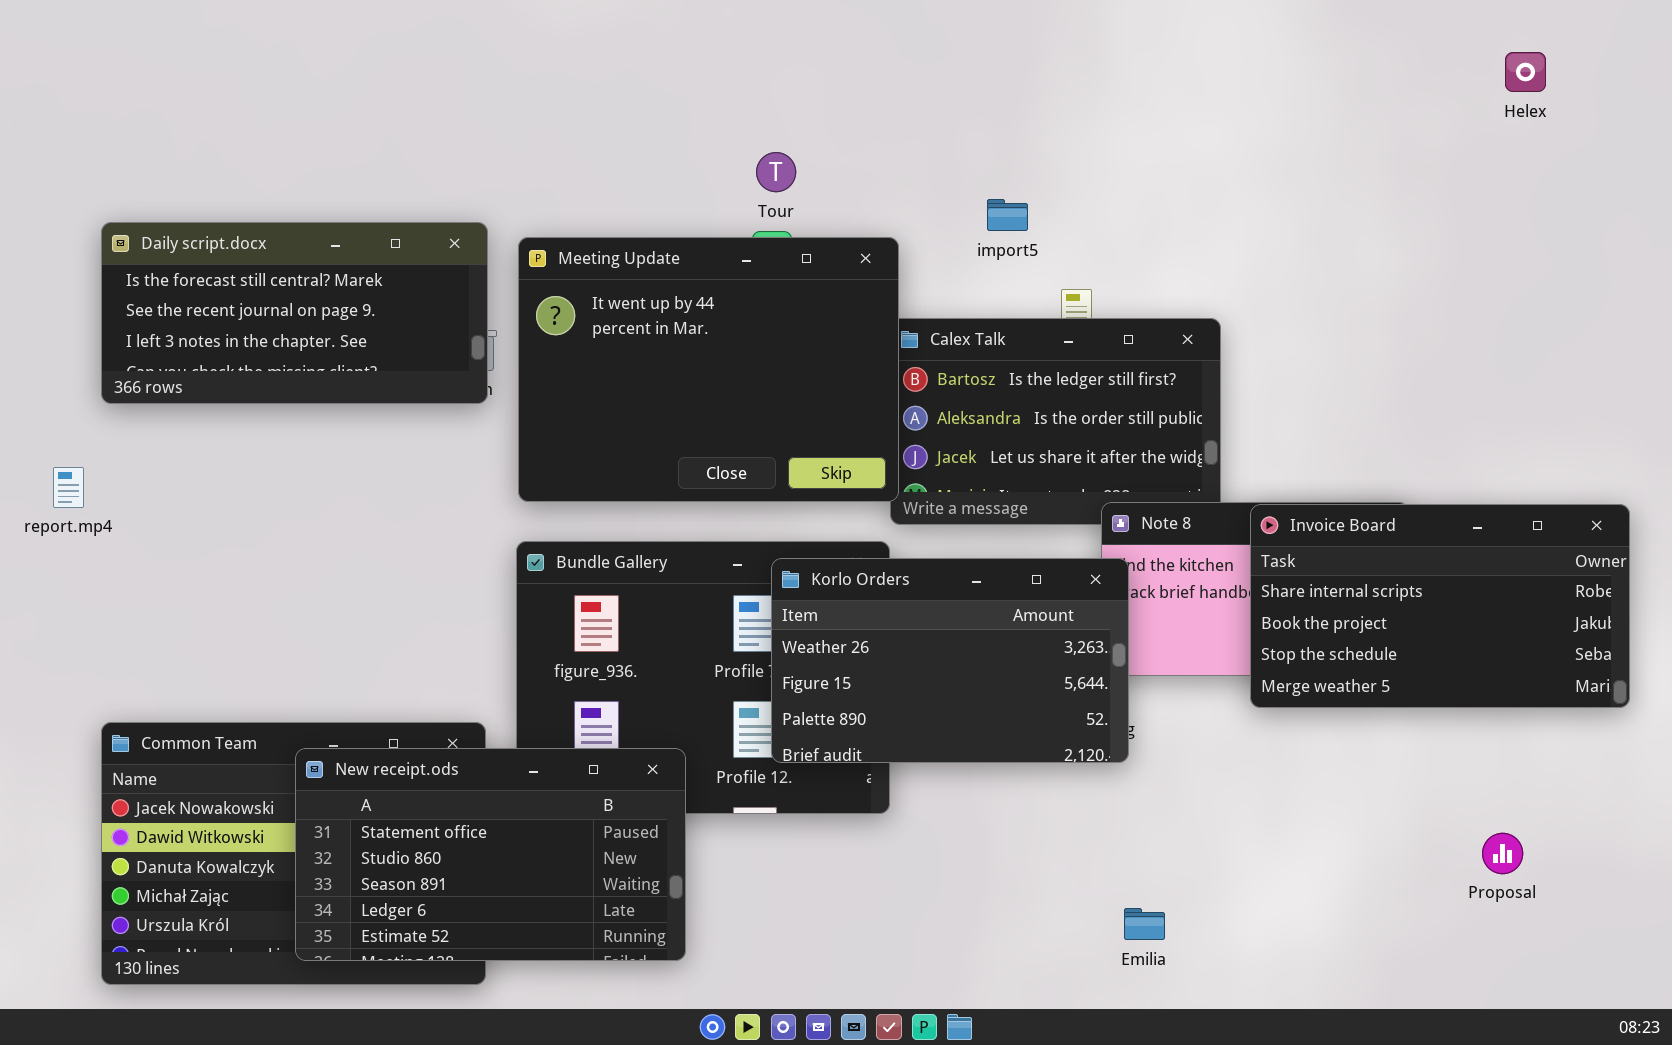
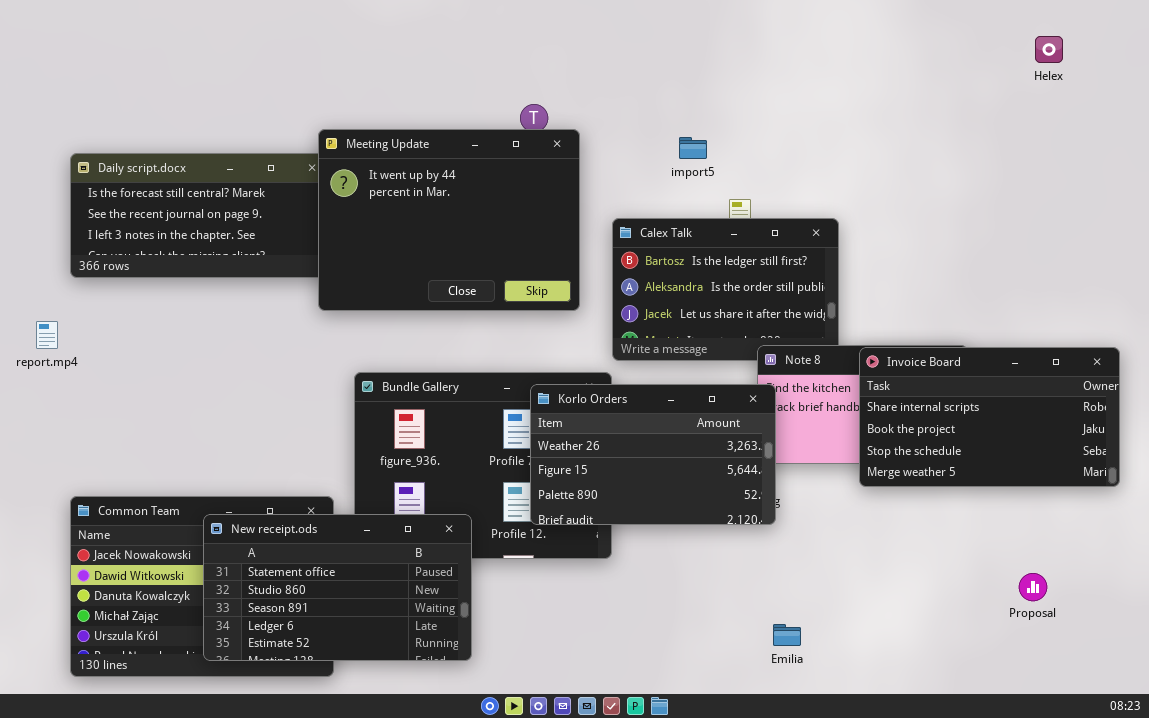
Meeting Update: [518,237,899,502] -> [318,129,580,311], moved

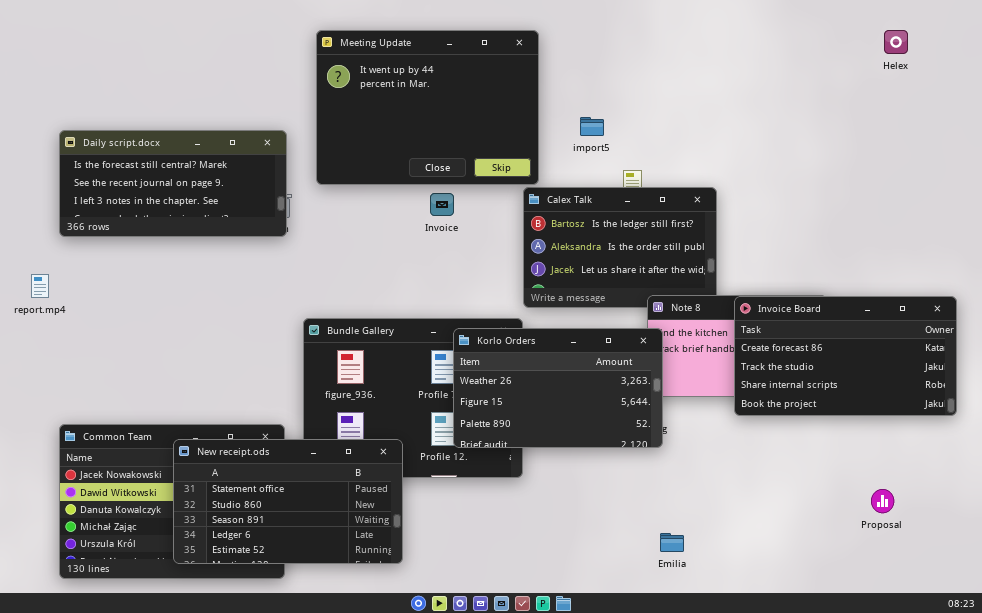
Meeting Update: [318,129,580,311] -> [316,30,539,185], moved
Invoice Board: [859,347,1120,487] -> [734,296,957,416], scrolled up 2 rows

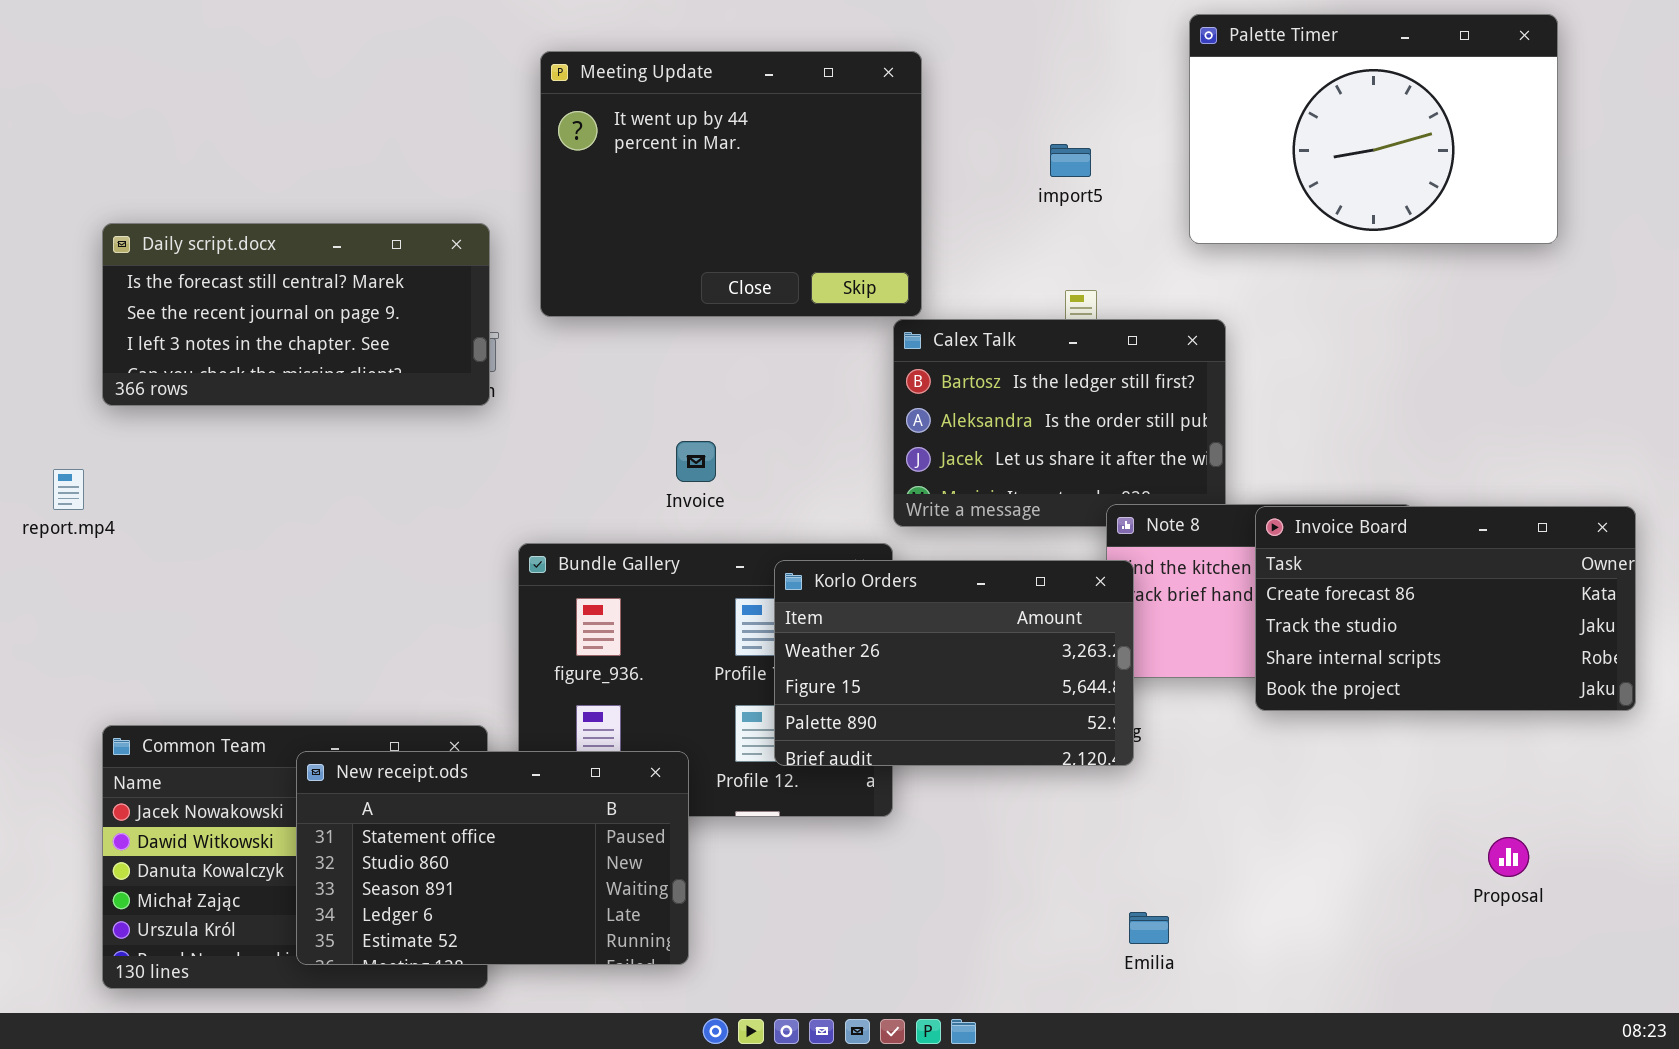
Palette Timer: none -> [1189,14,1558,244], opened
import5: [580,117,604,136] -> [1050,144,1091,177], moved
Invoice: [430,193,454,216] -> [676,441,716,482], moved

